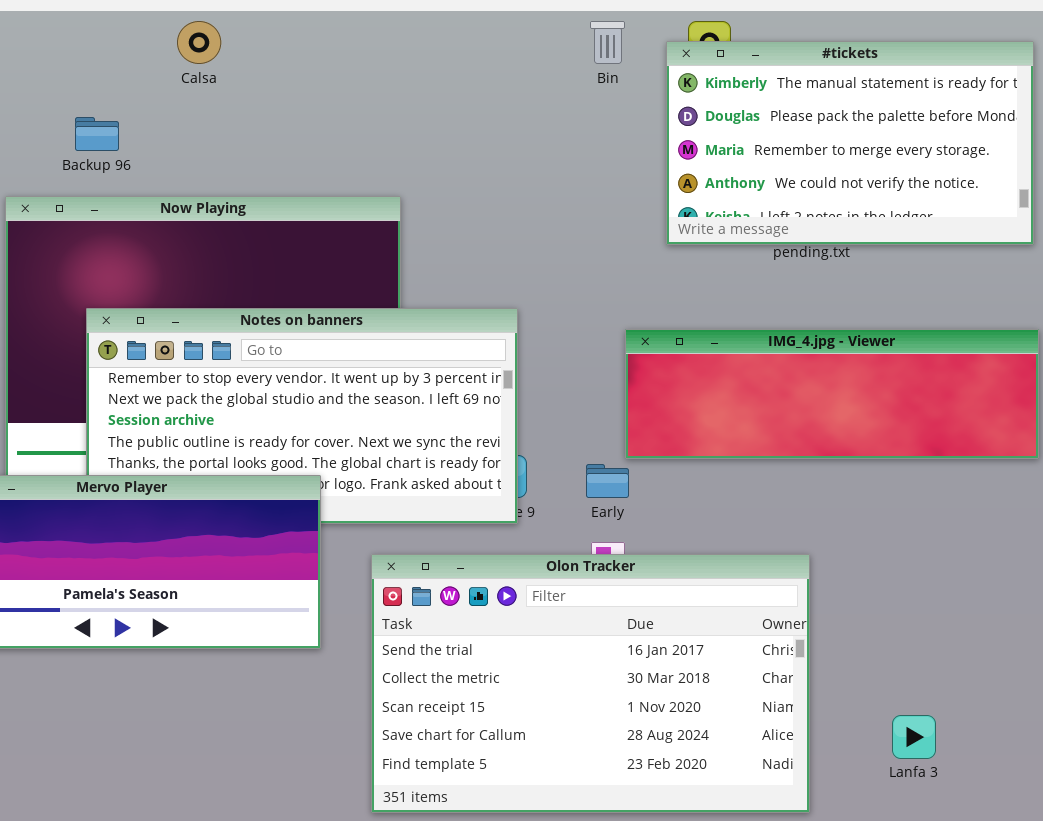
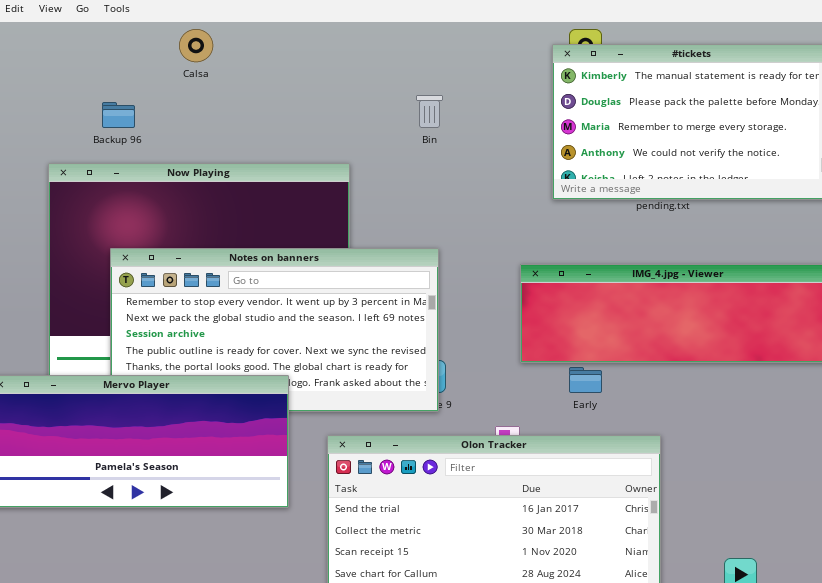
Bin: [590,21,625,64] -> [416,95,443,128], moved
Early: [586,464,629,498] -> [569,367,602,393], moved

